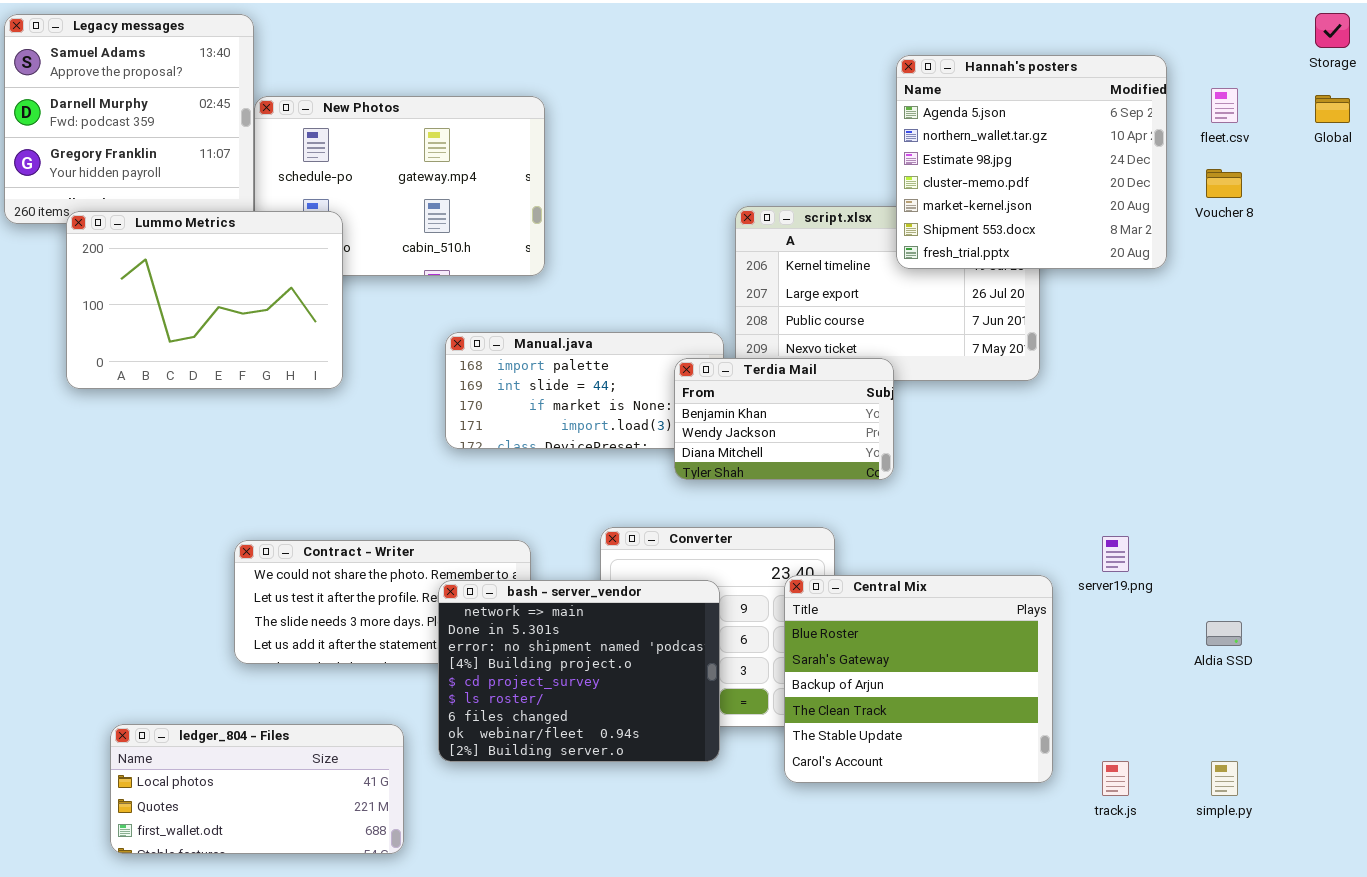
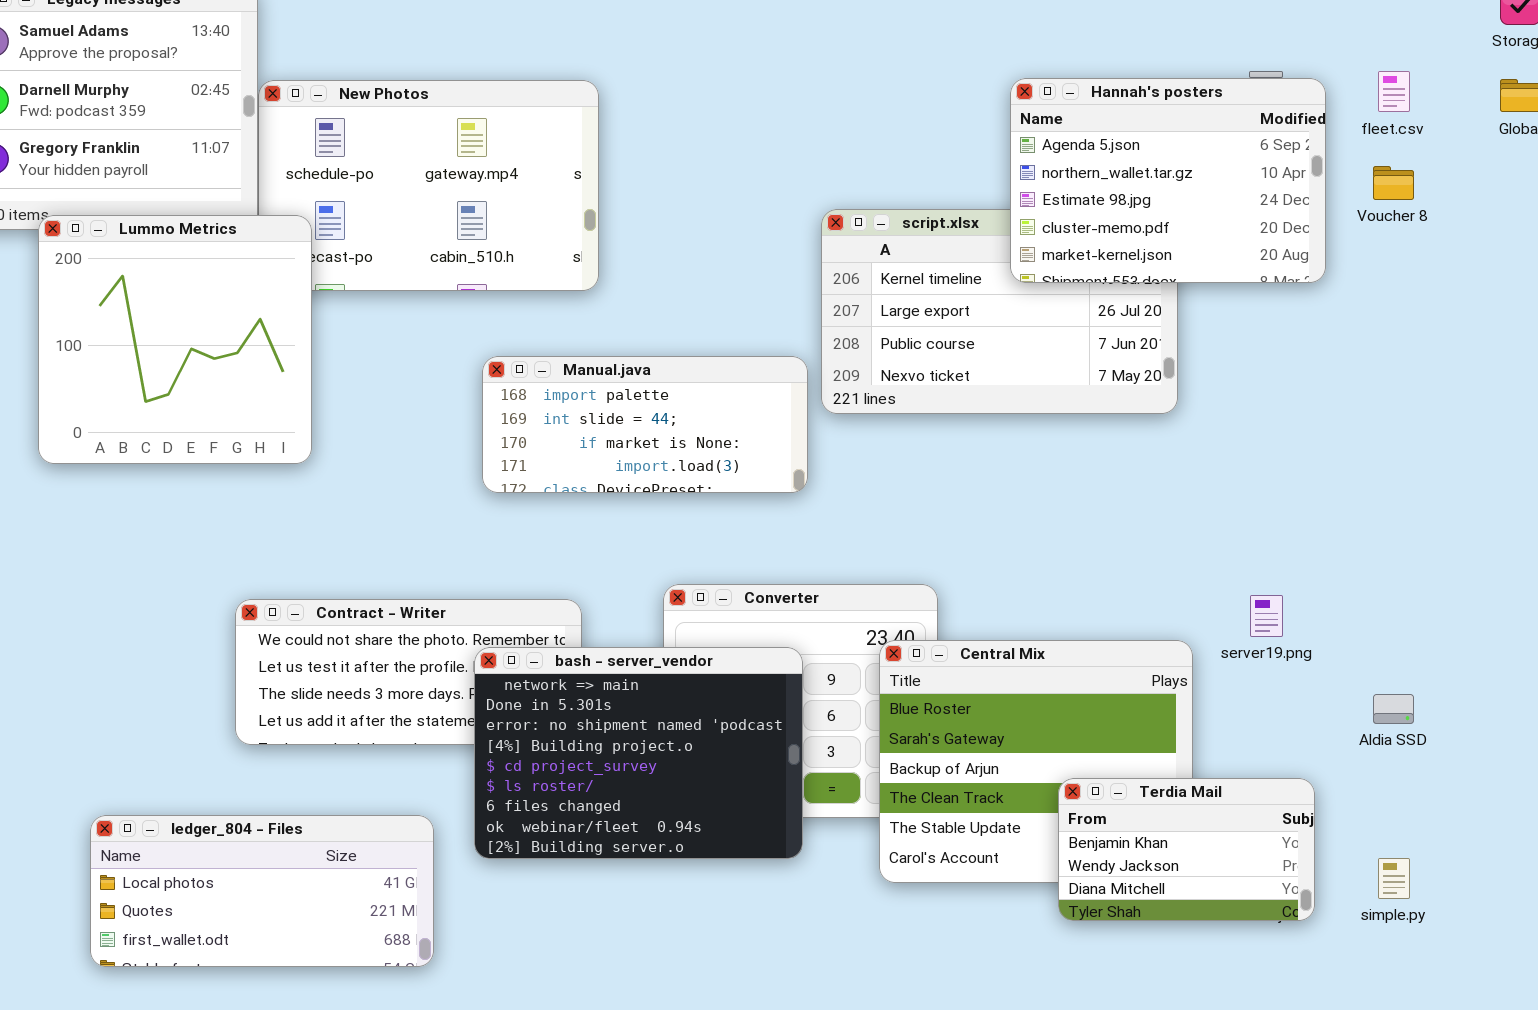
Hannah's posters: [896,55,1167,269] -> [1010,78,1326,283], resized
Lummo Metrics: [66,211,343,389] -> [38,215,312,464], resized
Terdia Mail: [674,358,894,480] -> [1058,778,1315,921], moved

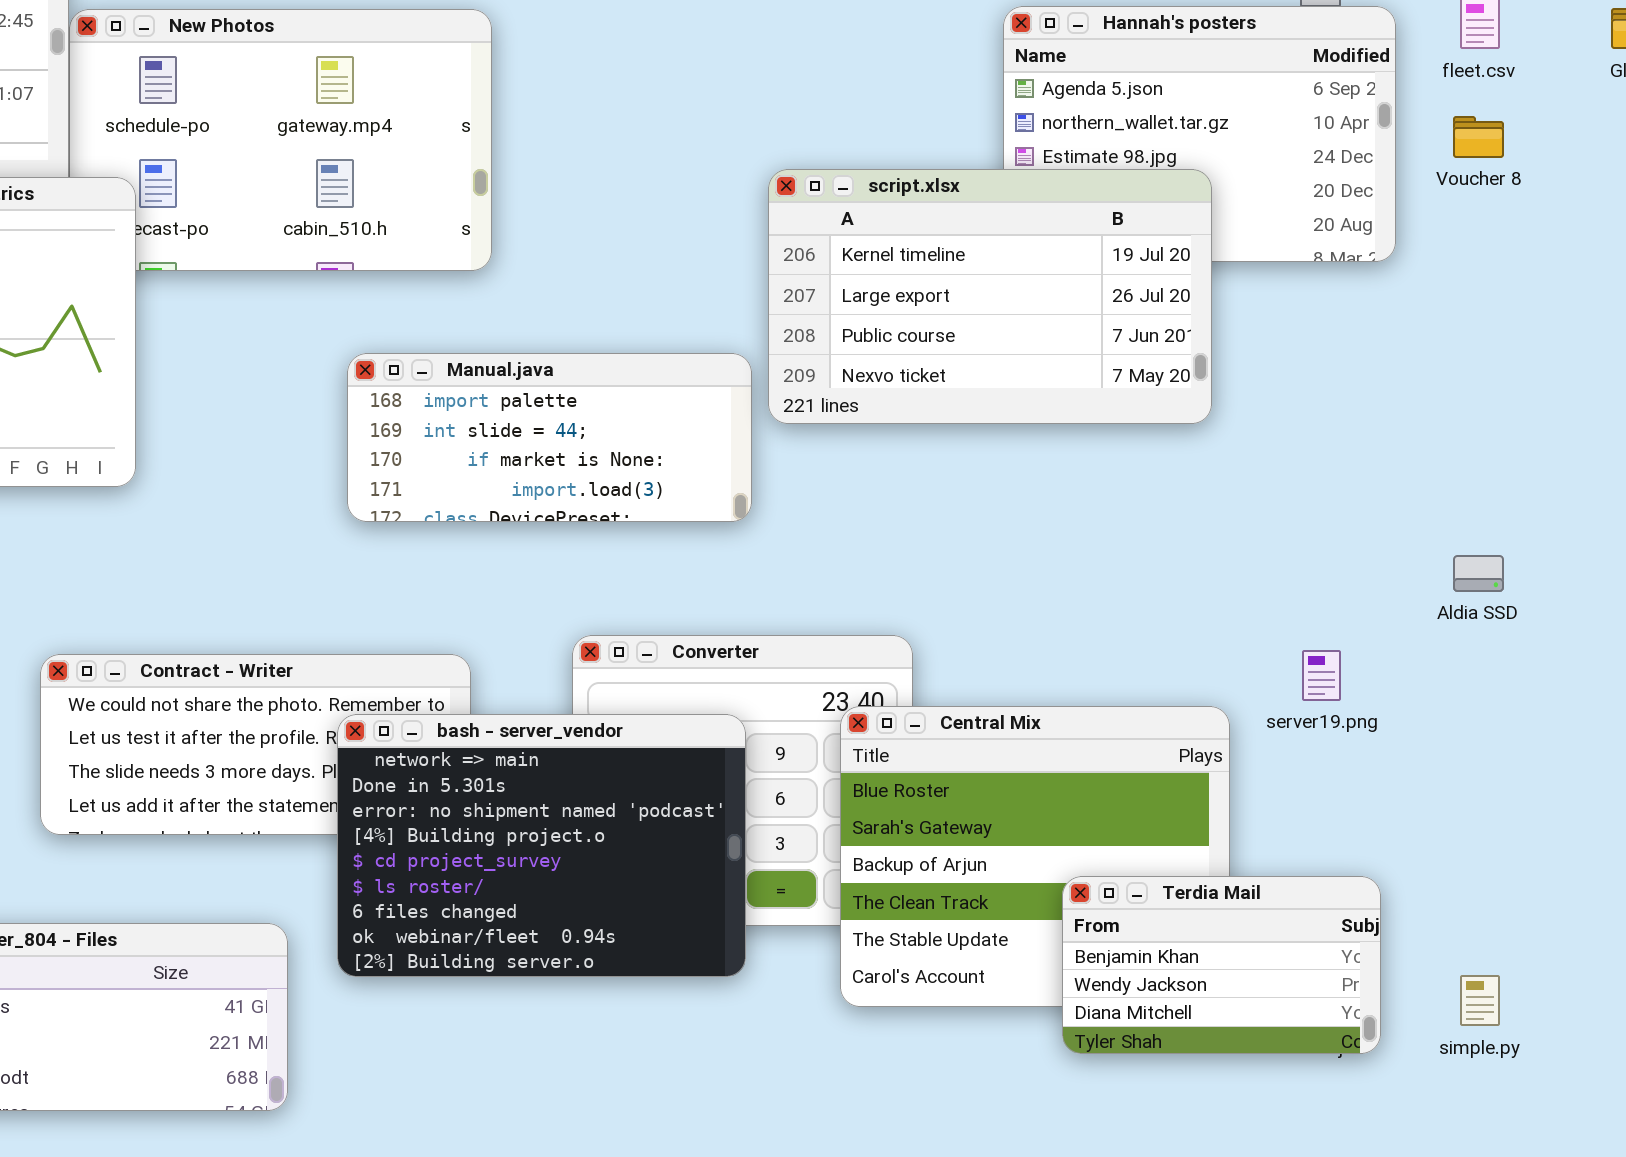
script.xlsx: [821,209,1178,414] -> [768,169,1212,424], raised
Aldia SSD: [1373,694,1414,724] -> [1453,555,1504,592], moved

